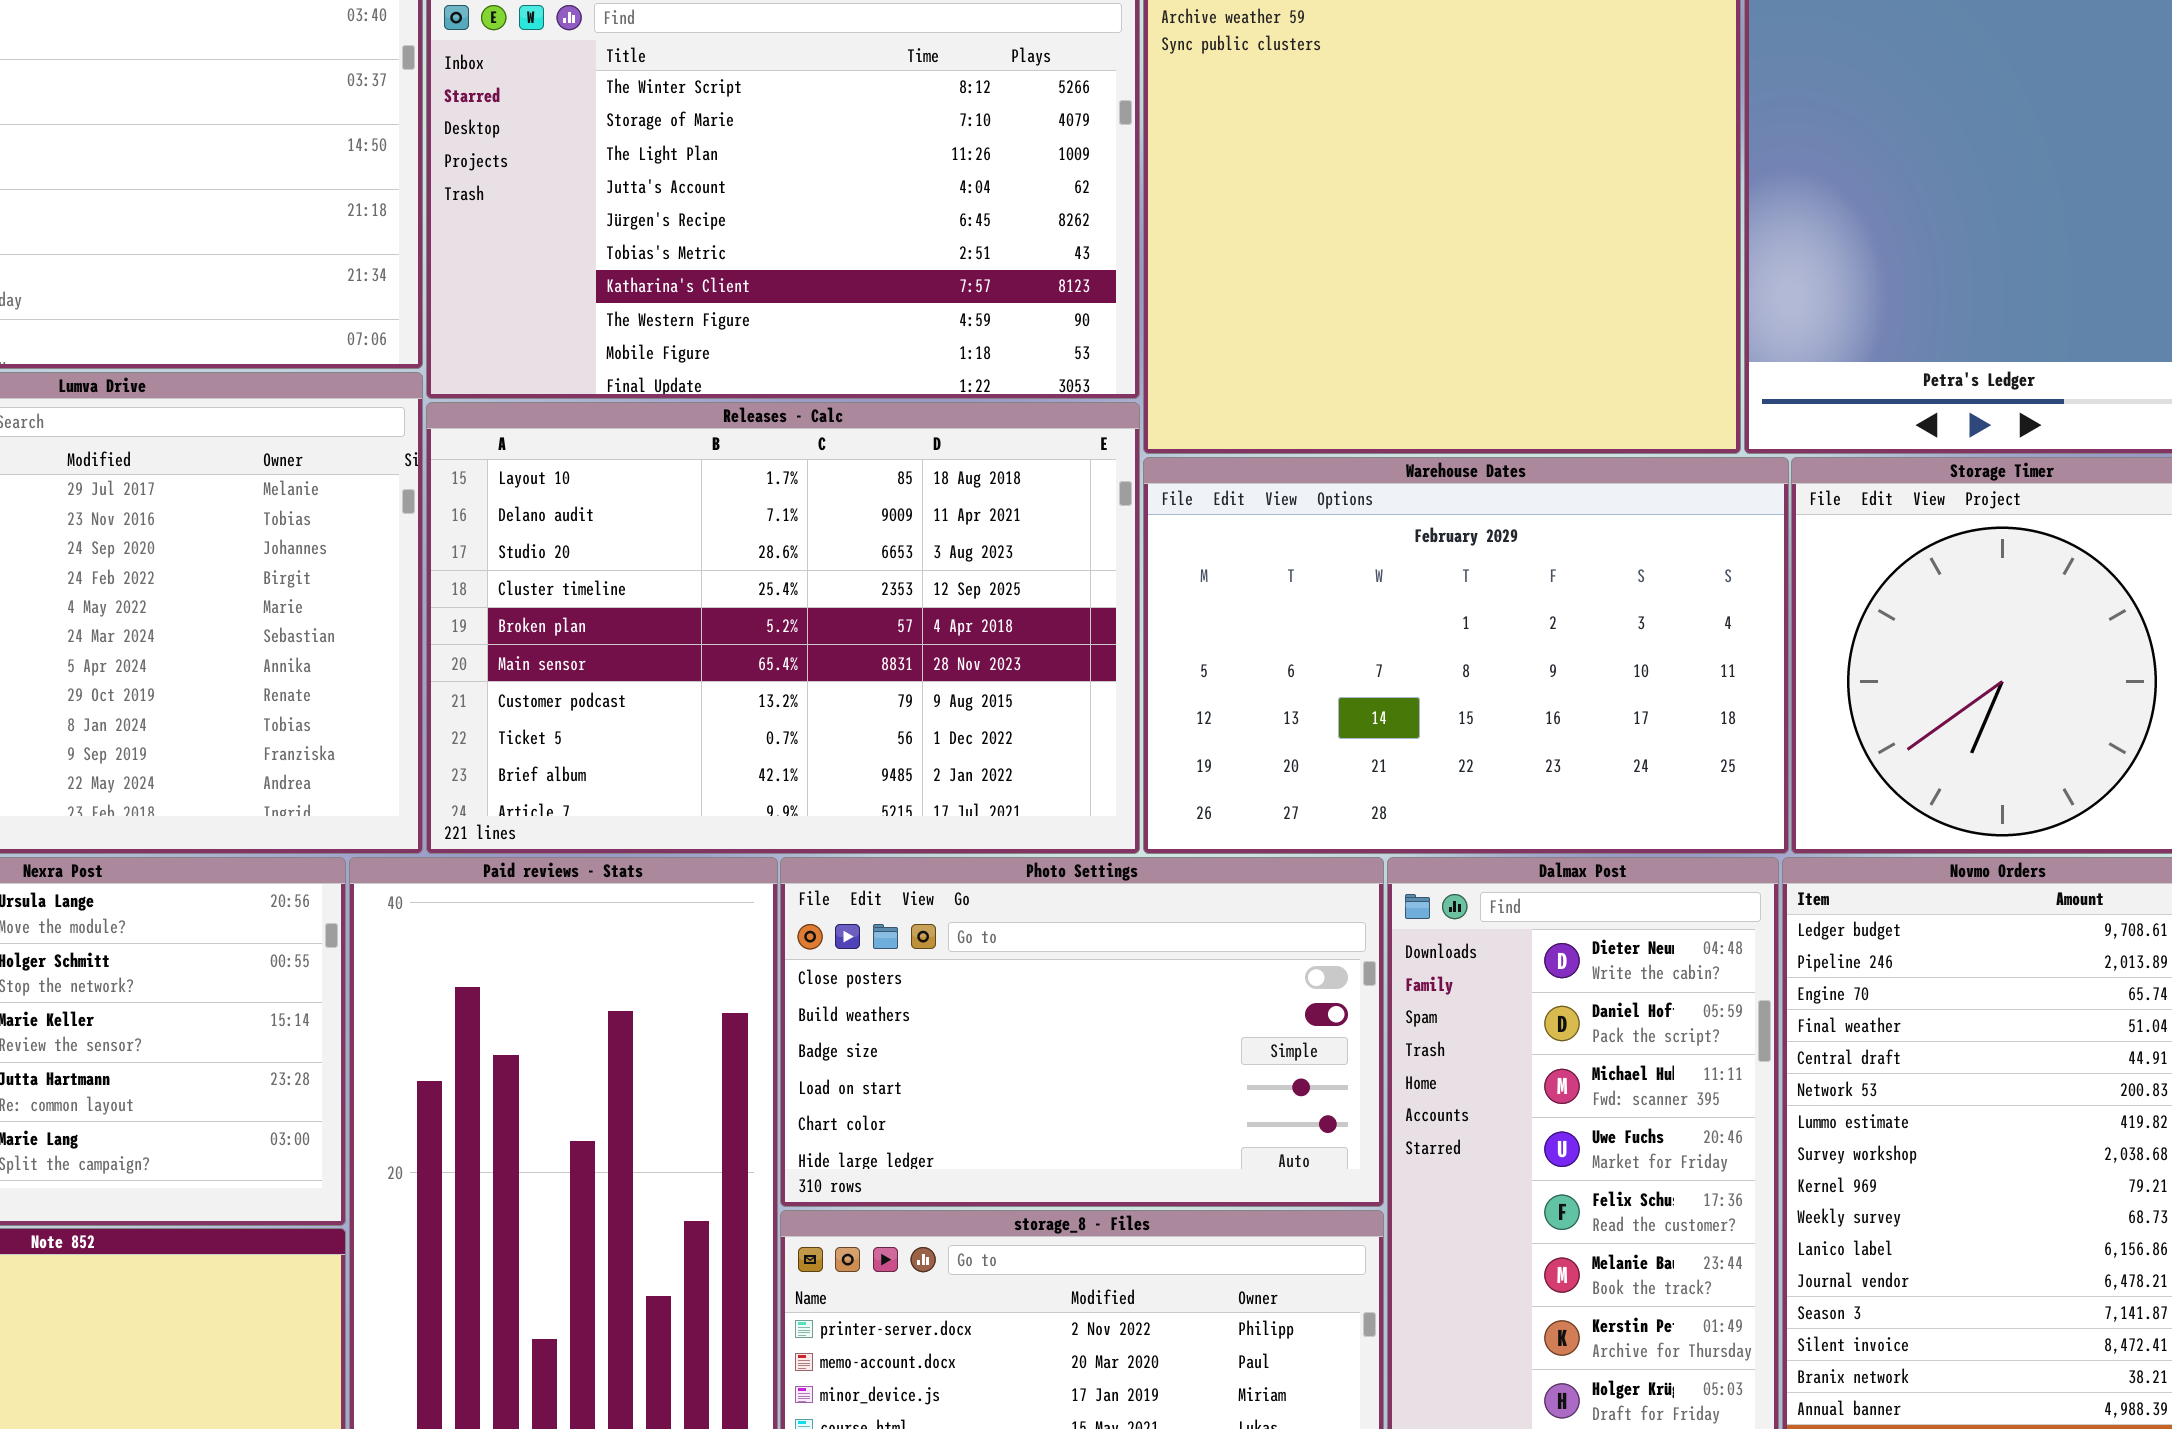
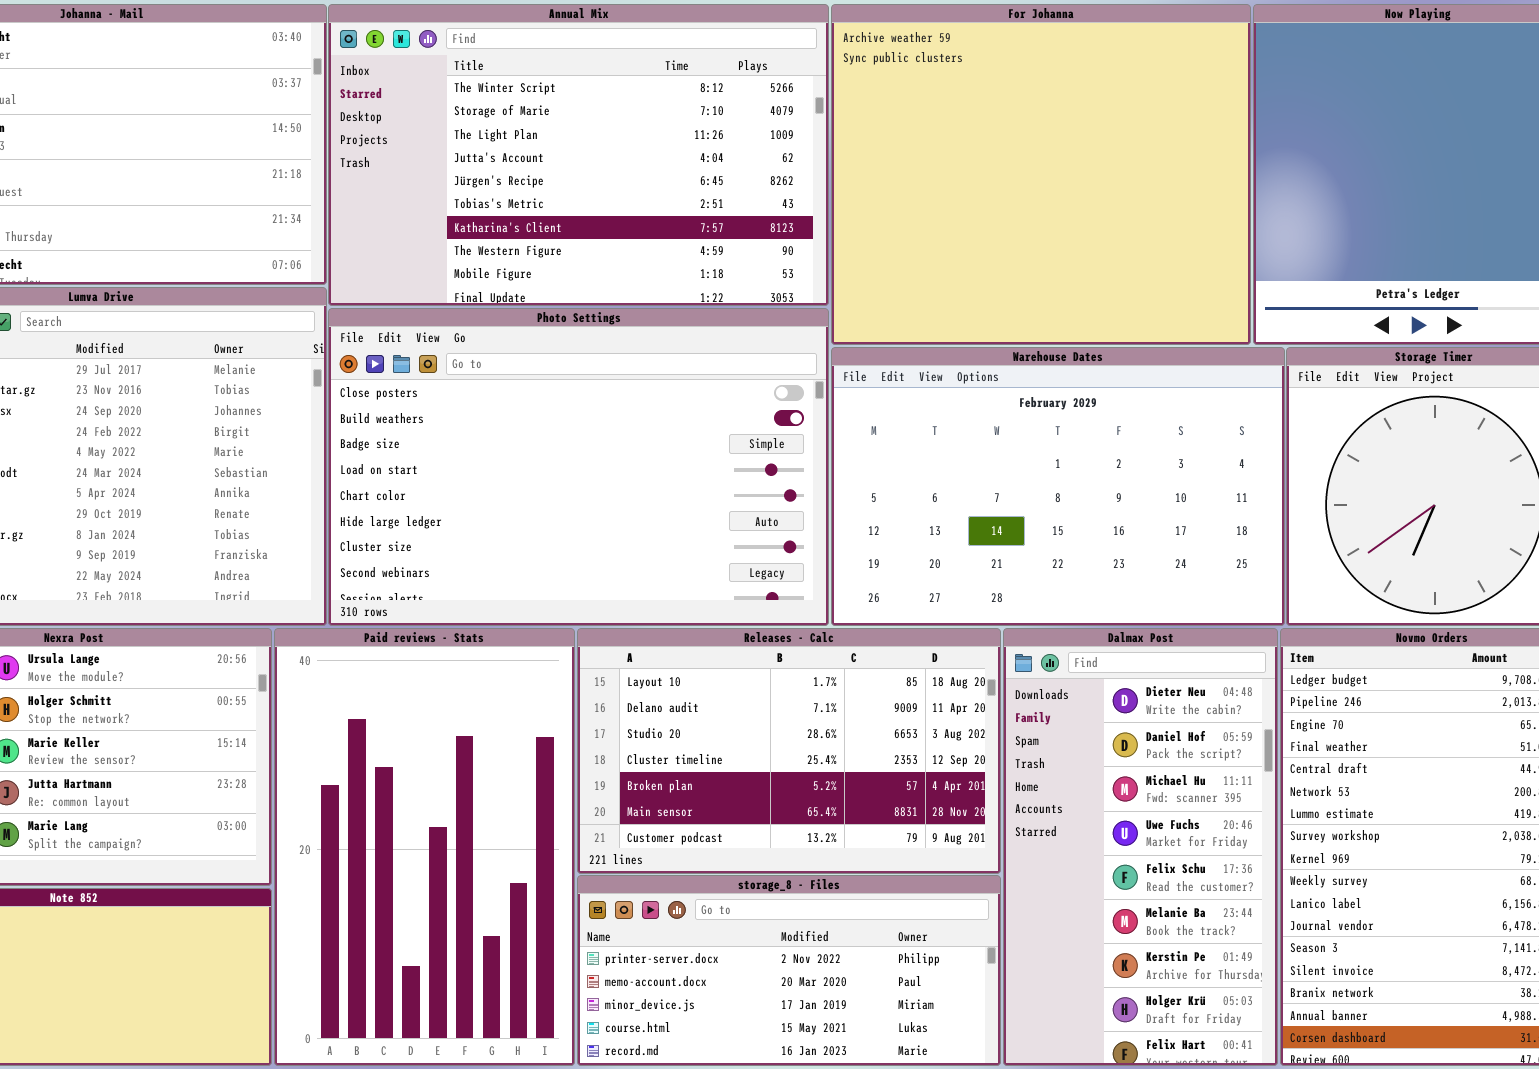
Releases - Calc: [426,402,1140,854] -> [577,628,1001,874], moved, resized
Photo Settings: [780,857,1384,1207] -> [328,308,829,626], moved, resized

